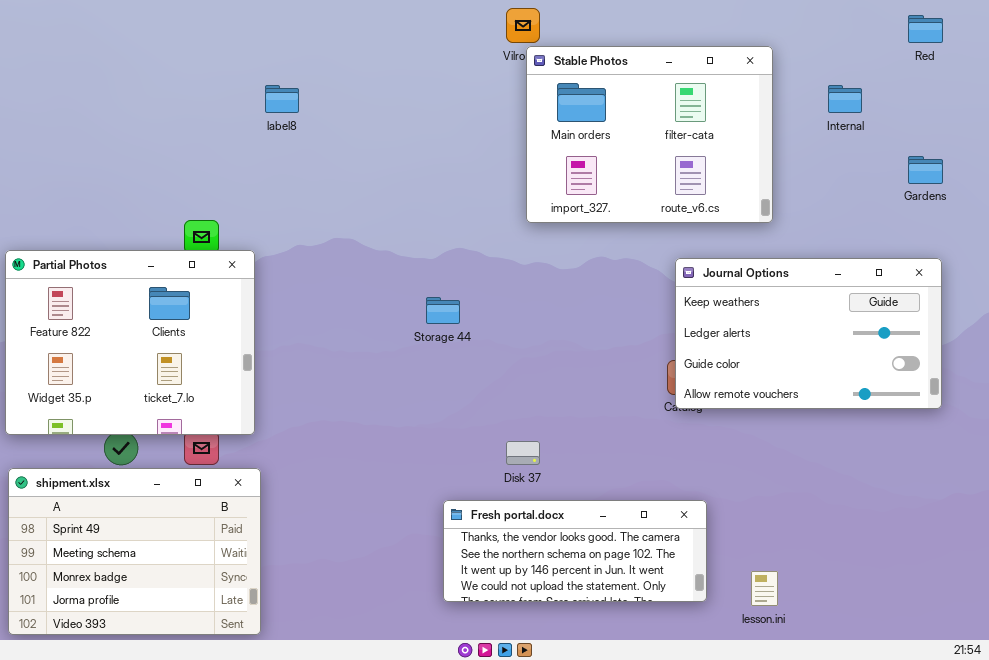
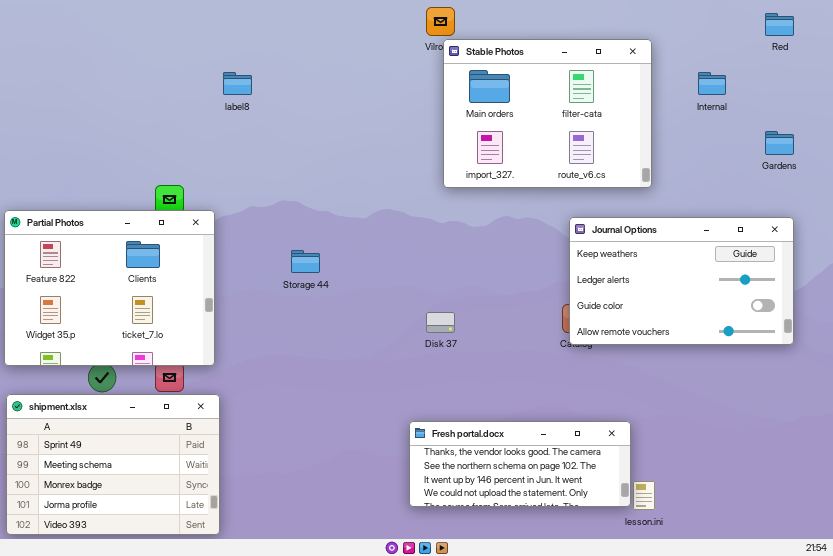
Storage 44: [426,297,460,324] -> [291,250,320,273], moved
Disk 37: [506,441,540,465] -> [426,312,455,333], moved
Fresh portal.docx: [443,500,707,602] -> [409,421,631,507], moved

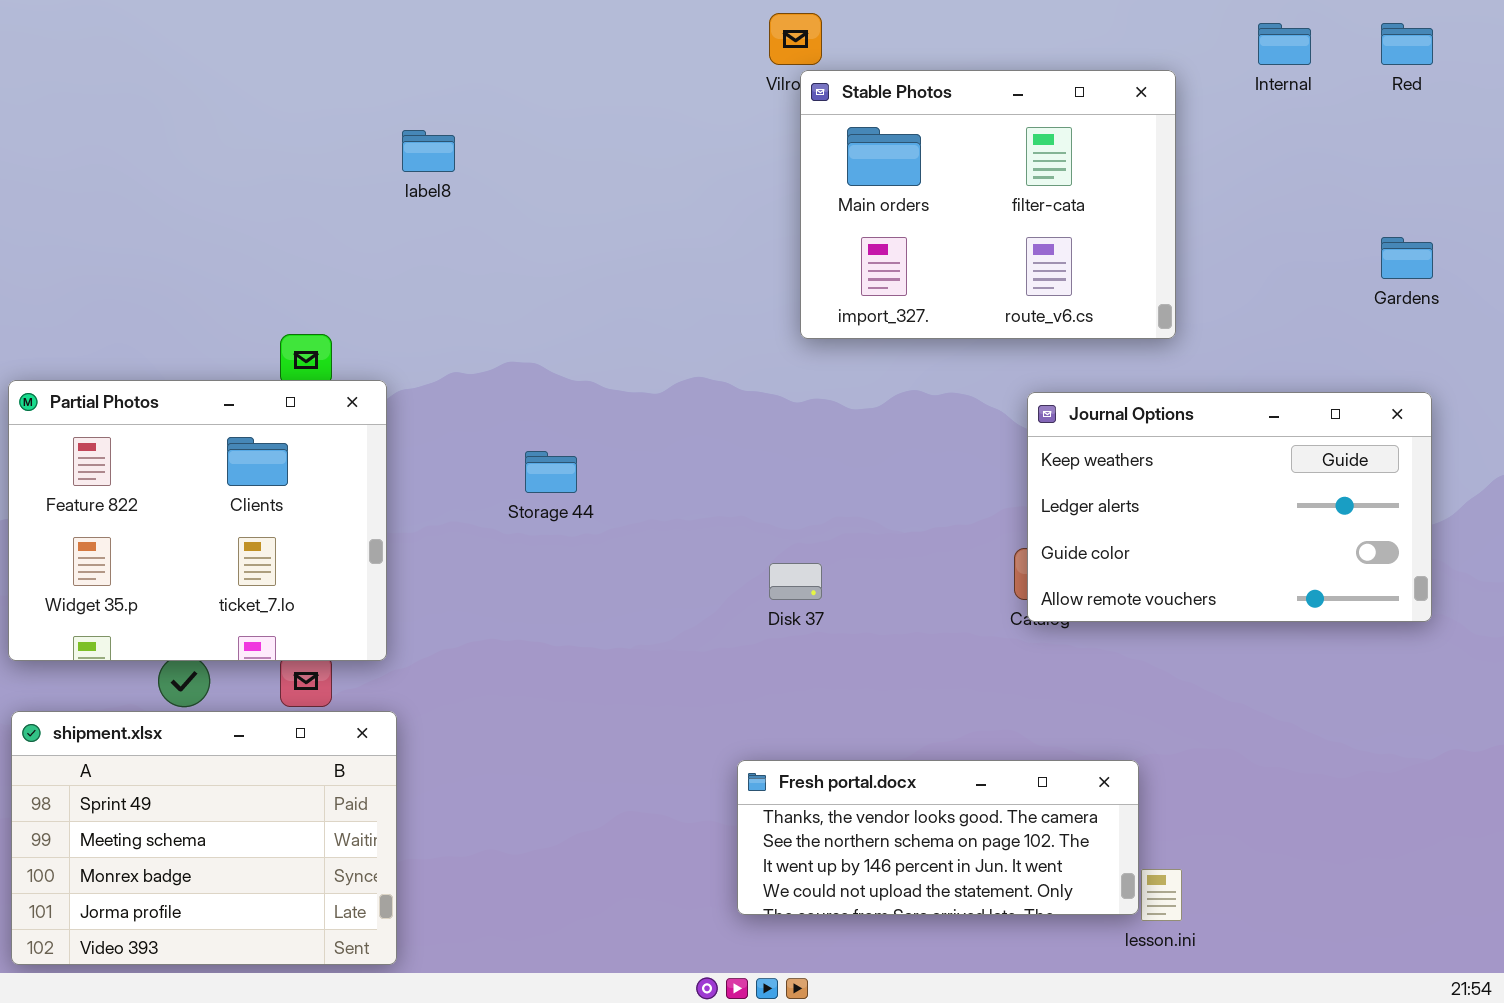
Internal: [698,72,726,95] -> [1258,23,1311,65], moved

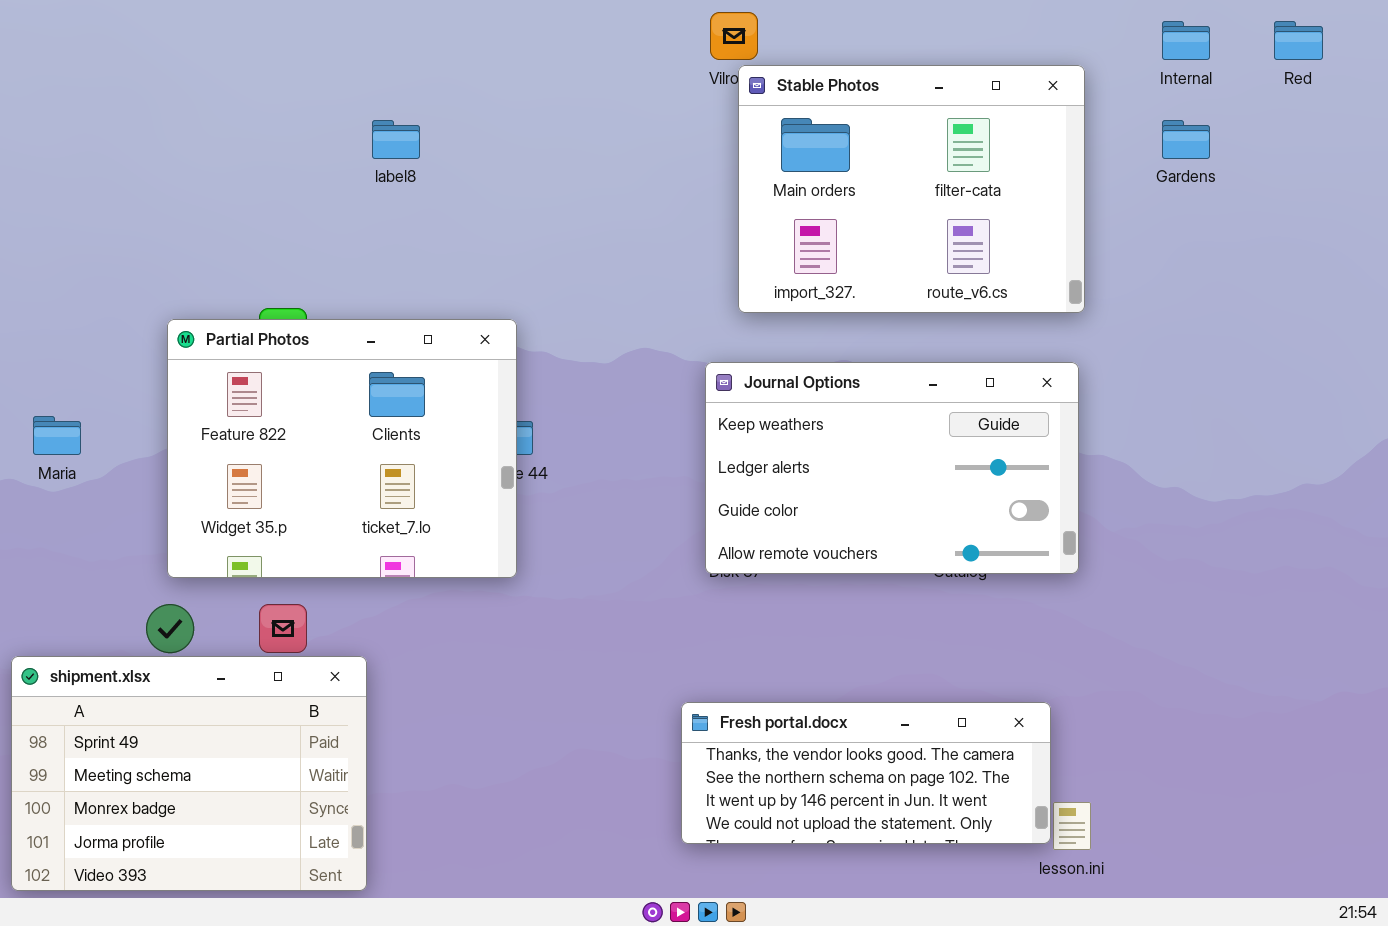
Gardens: [1381,237,1433,279] -> [1162,120,1210,159], moved
Partial Photos: [8,380,387,661] -> [167,319,517,578], moved
Journal Options: [1027,392,1432,622] -> [705,362,1079,574], moved

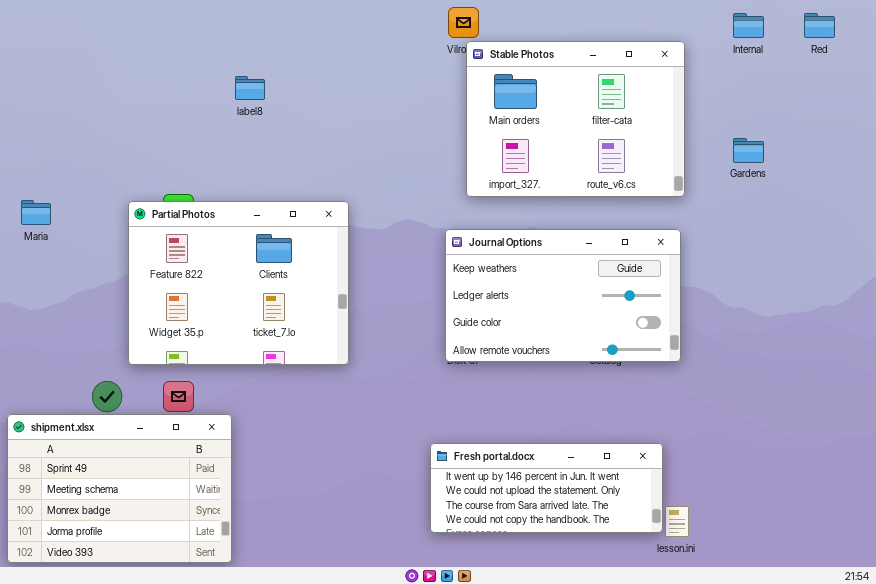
Gardens: [1162,120,1210,159] -> [733,138,764,163], moved
Partial Photos: [167,319,517,578] -> [128,201,349,365], moved
Maria: [33,416,81,455] -> [21,200,51,225], moved
Fresh portal.docx: [681,702,1051,844] -> [430,443,663,533], scrolled down 2 rows

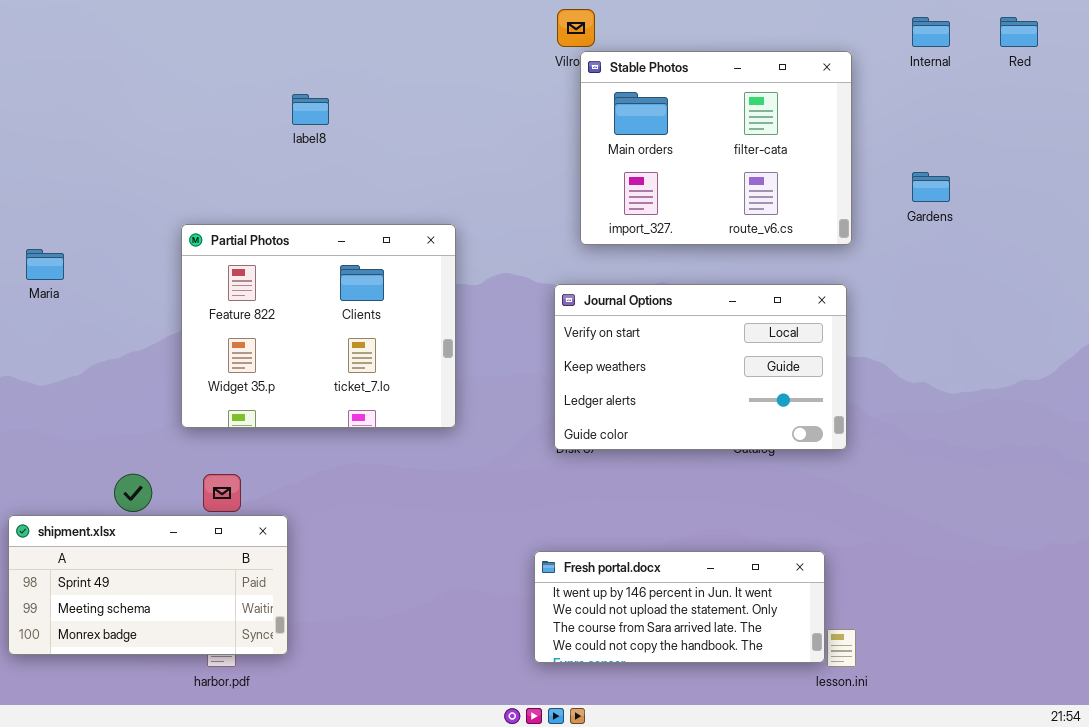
Partial Photos: [128,201,349,365] -> [181,224,456,428], moved
Journal Options: [445,229,681,362] -> [554,284,847,450], scrolled up 1 row
shipment.xlsx: [7,414,232,563] -> [8,515,288,655], resized

